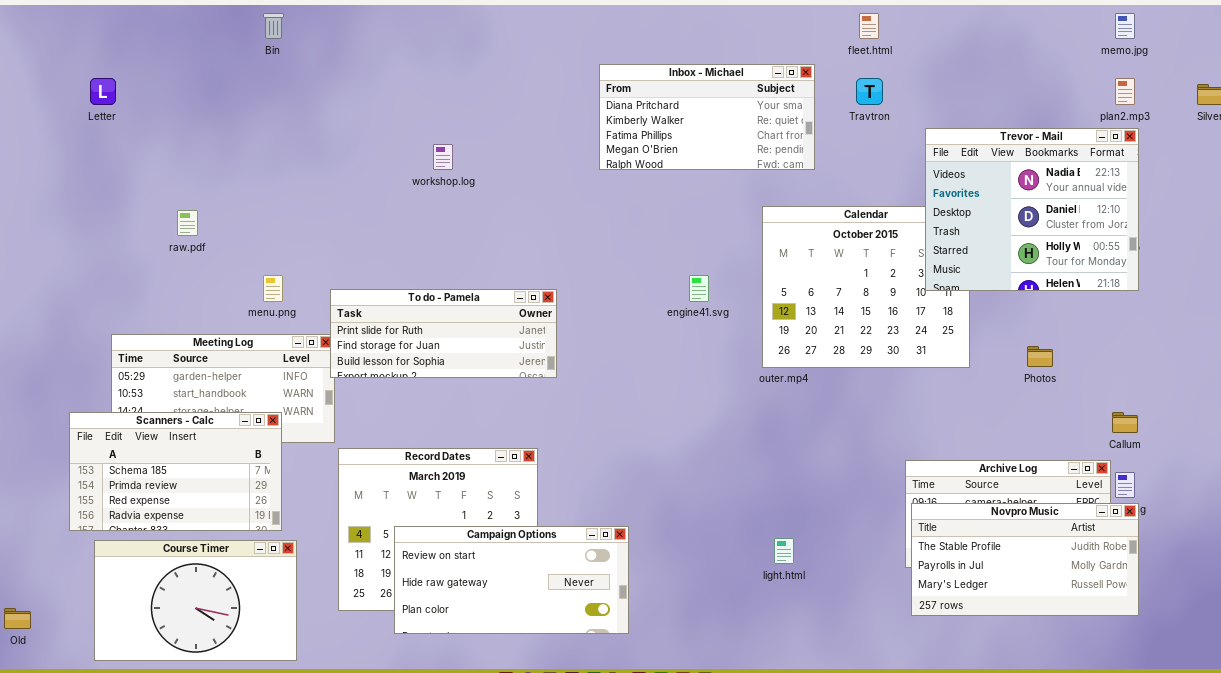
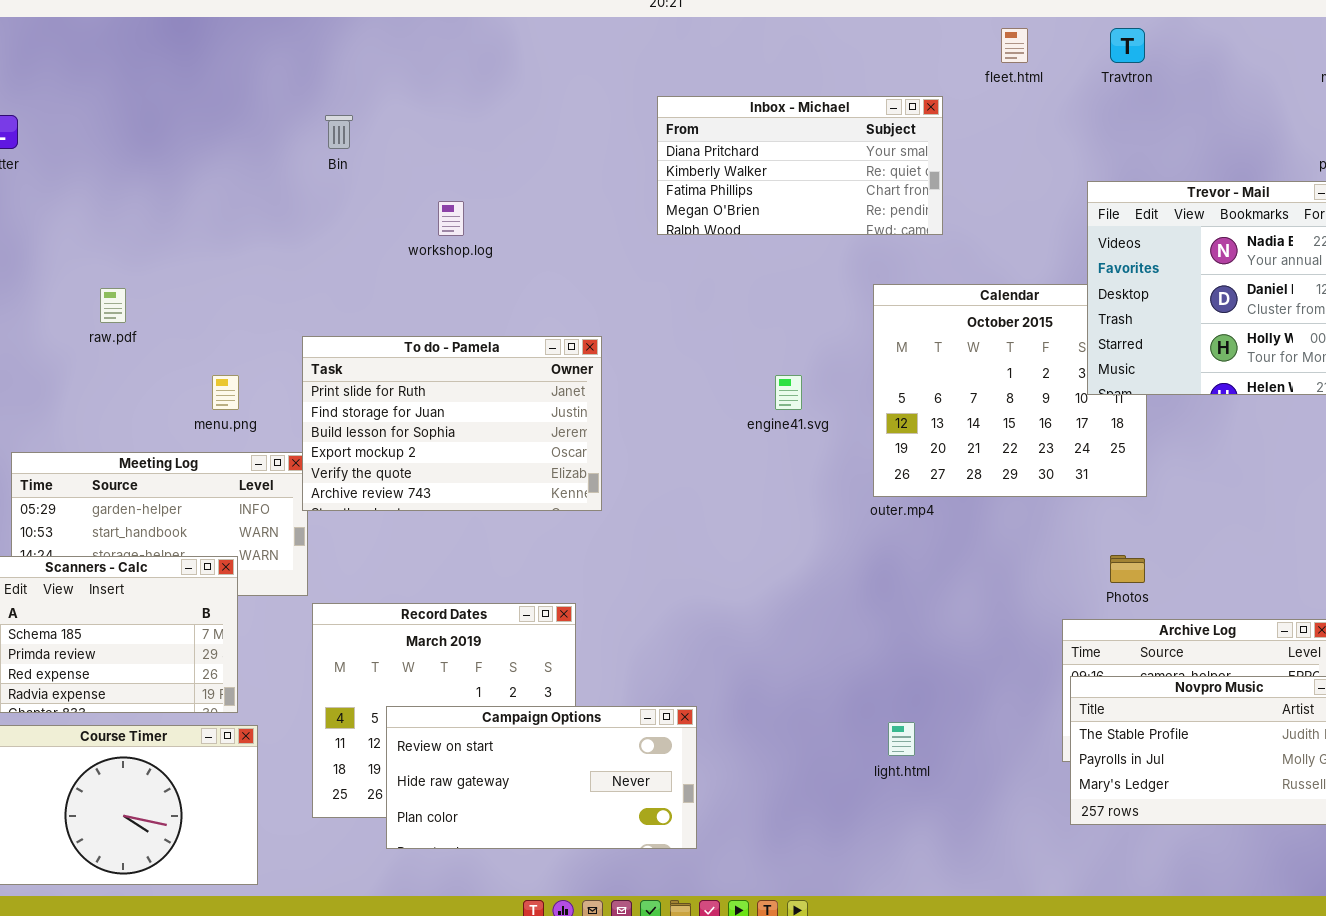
Bin: [263,13,284,39] -> [325,115,353,149], moved
Travtron: [856,78,883,105] -> [1110,28,1145,63], moved
To do - Pamela: [330,289,557,378] -> [302,336,602,511], resized
Photos: [1027,346,1053,367] -> [1110,555,1145,583], moved

